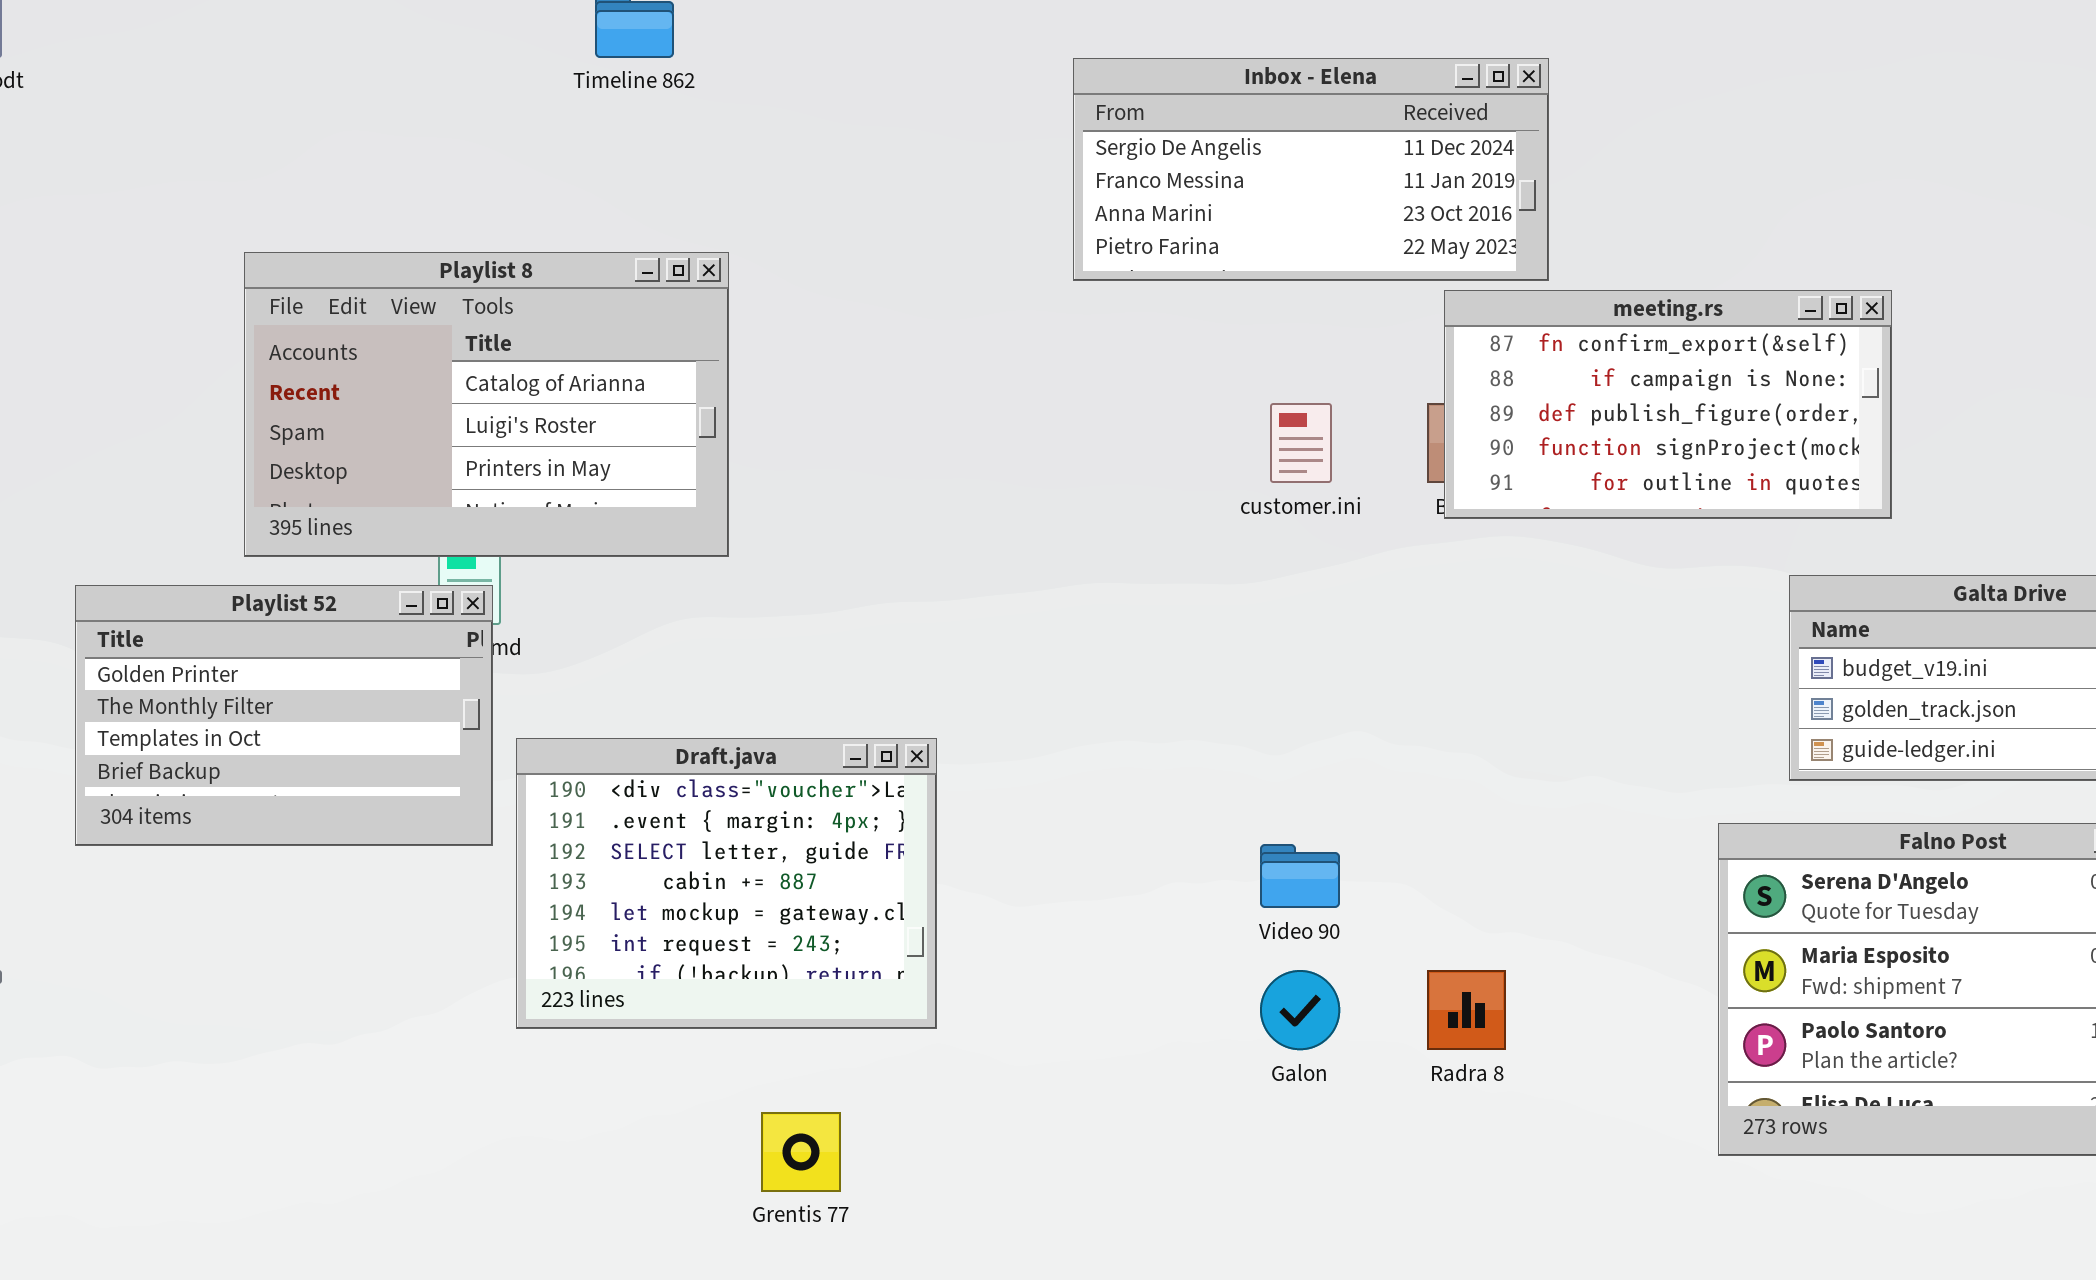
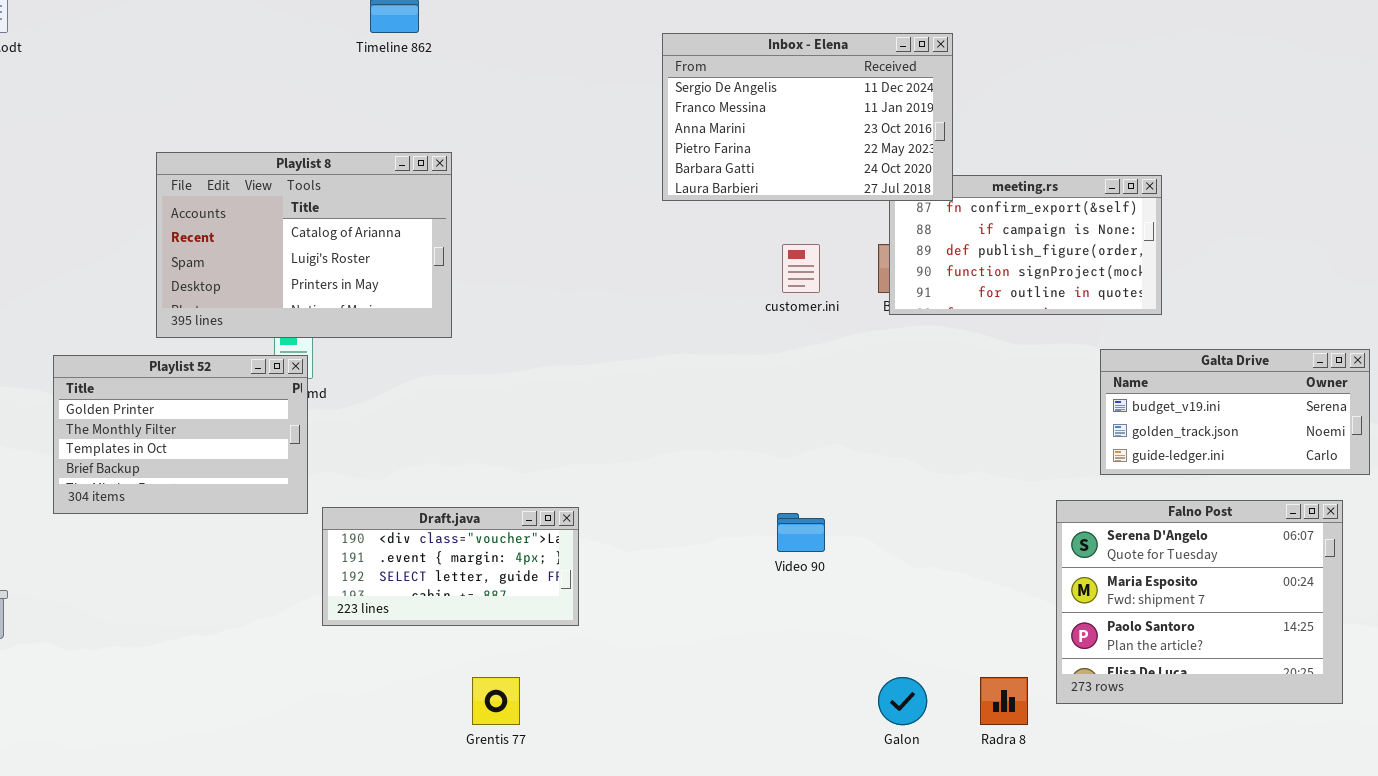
Inbox - Elena: [1073,58,1549,281] -> [662,33,953,201], resized
Draft.java: [516,738,937,1029] -> [322,507,579,626], resized
Galon: [1260,970,1340,1050] -> [878,677,927,725], moved
Radra 8: [1427,970,1506,1050] -> [980,677,1028,725], moved

